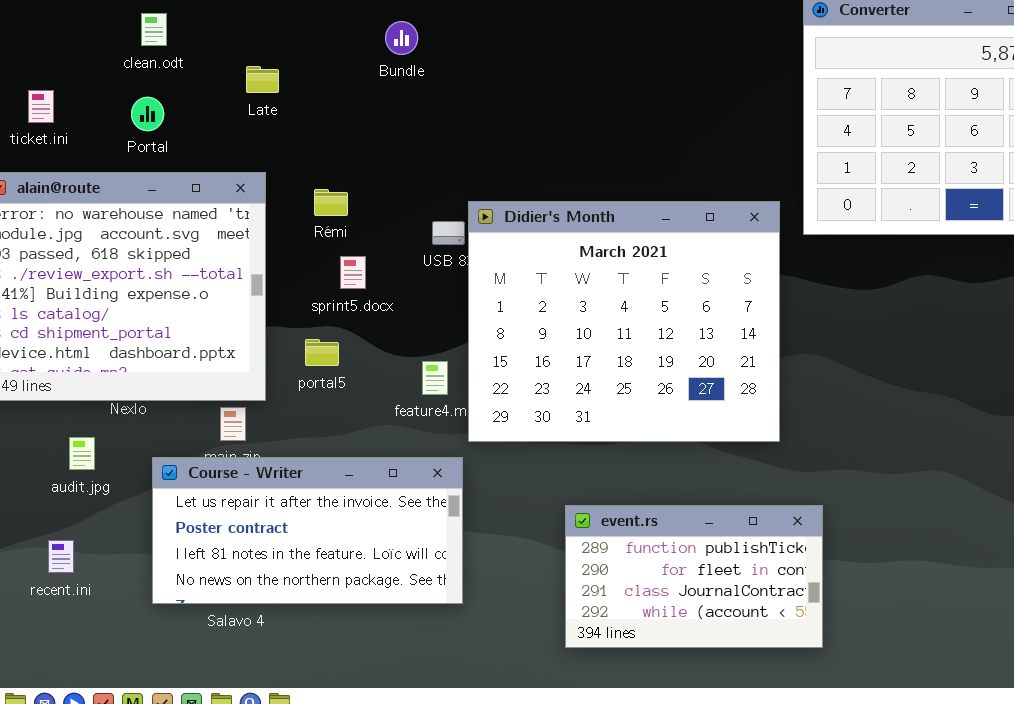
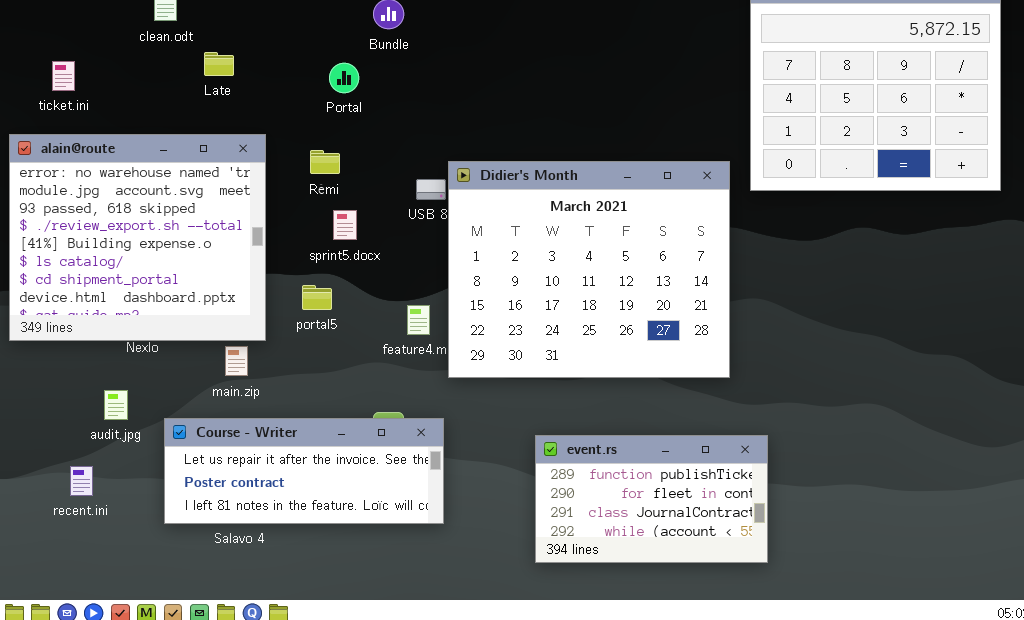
Late: [246,66,279,93] -> [204,52,234,76], moved
Portal: [131,97,164,131] -> [329,63,359,93], moved
audit.jpg: [69,437,95,470] -> [104,390,128,420], moved
Course - Writer: [152,457,463,604] -> [164,418,444,524], resized

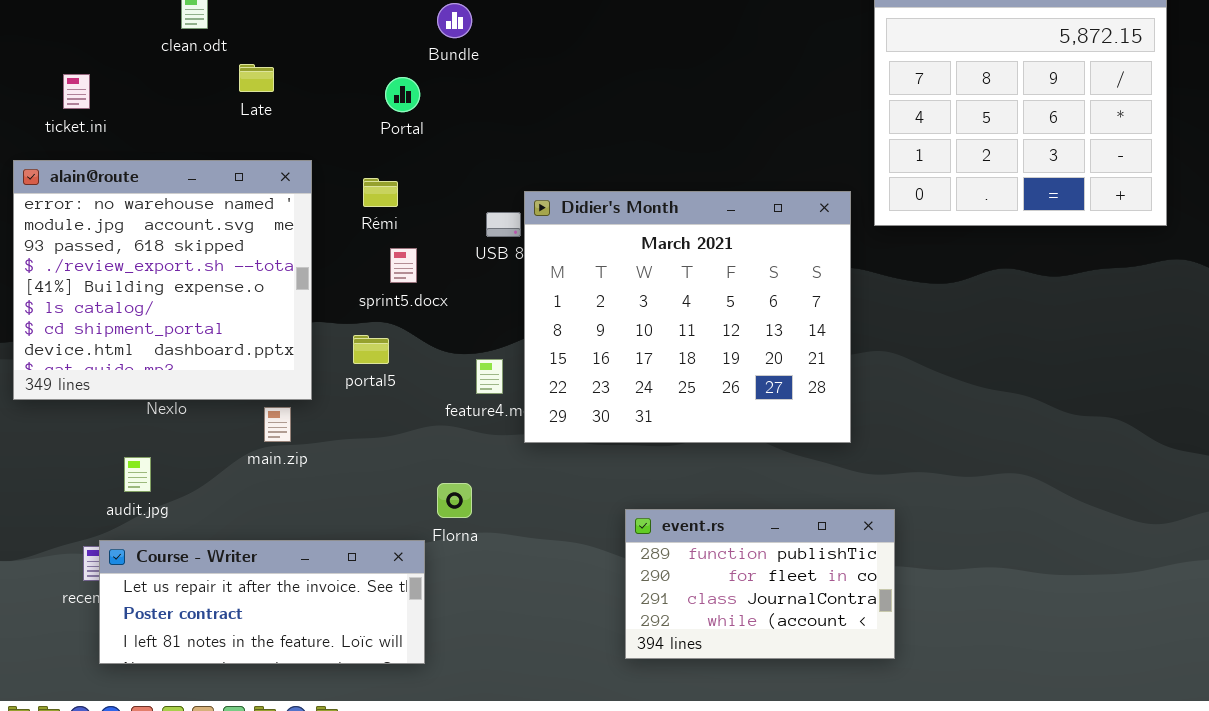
Course - Writer: [164,418,444,524] -> [99,540,425,664], moved

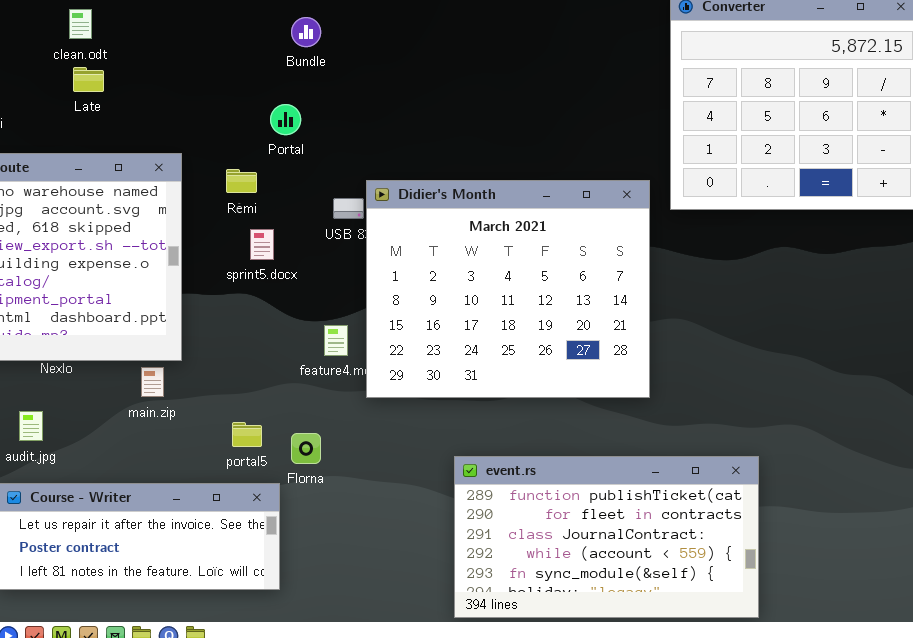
Late: [239,64,274,92] -> [73,67,104,92], moved
Portal: [385,77,420,112] -> [270,104,301,135], moved
portal5: [353,335,389,364] -> [232,422,262,447], moved
event.rs: [625,509,895,659] -> [454,456,759,618], resized

